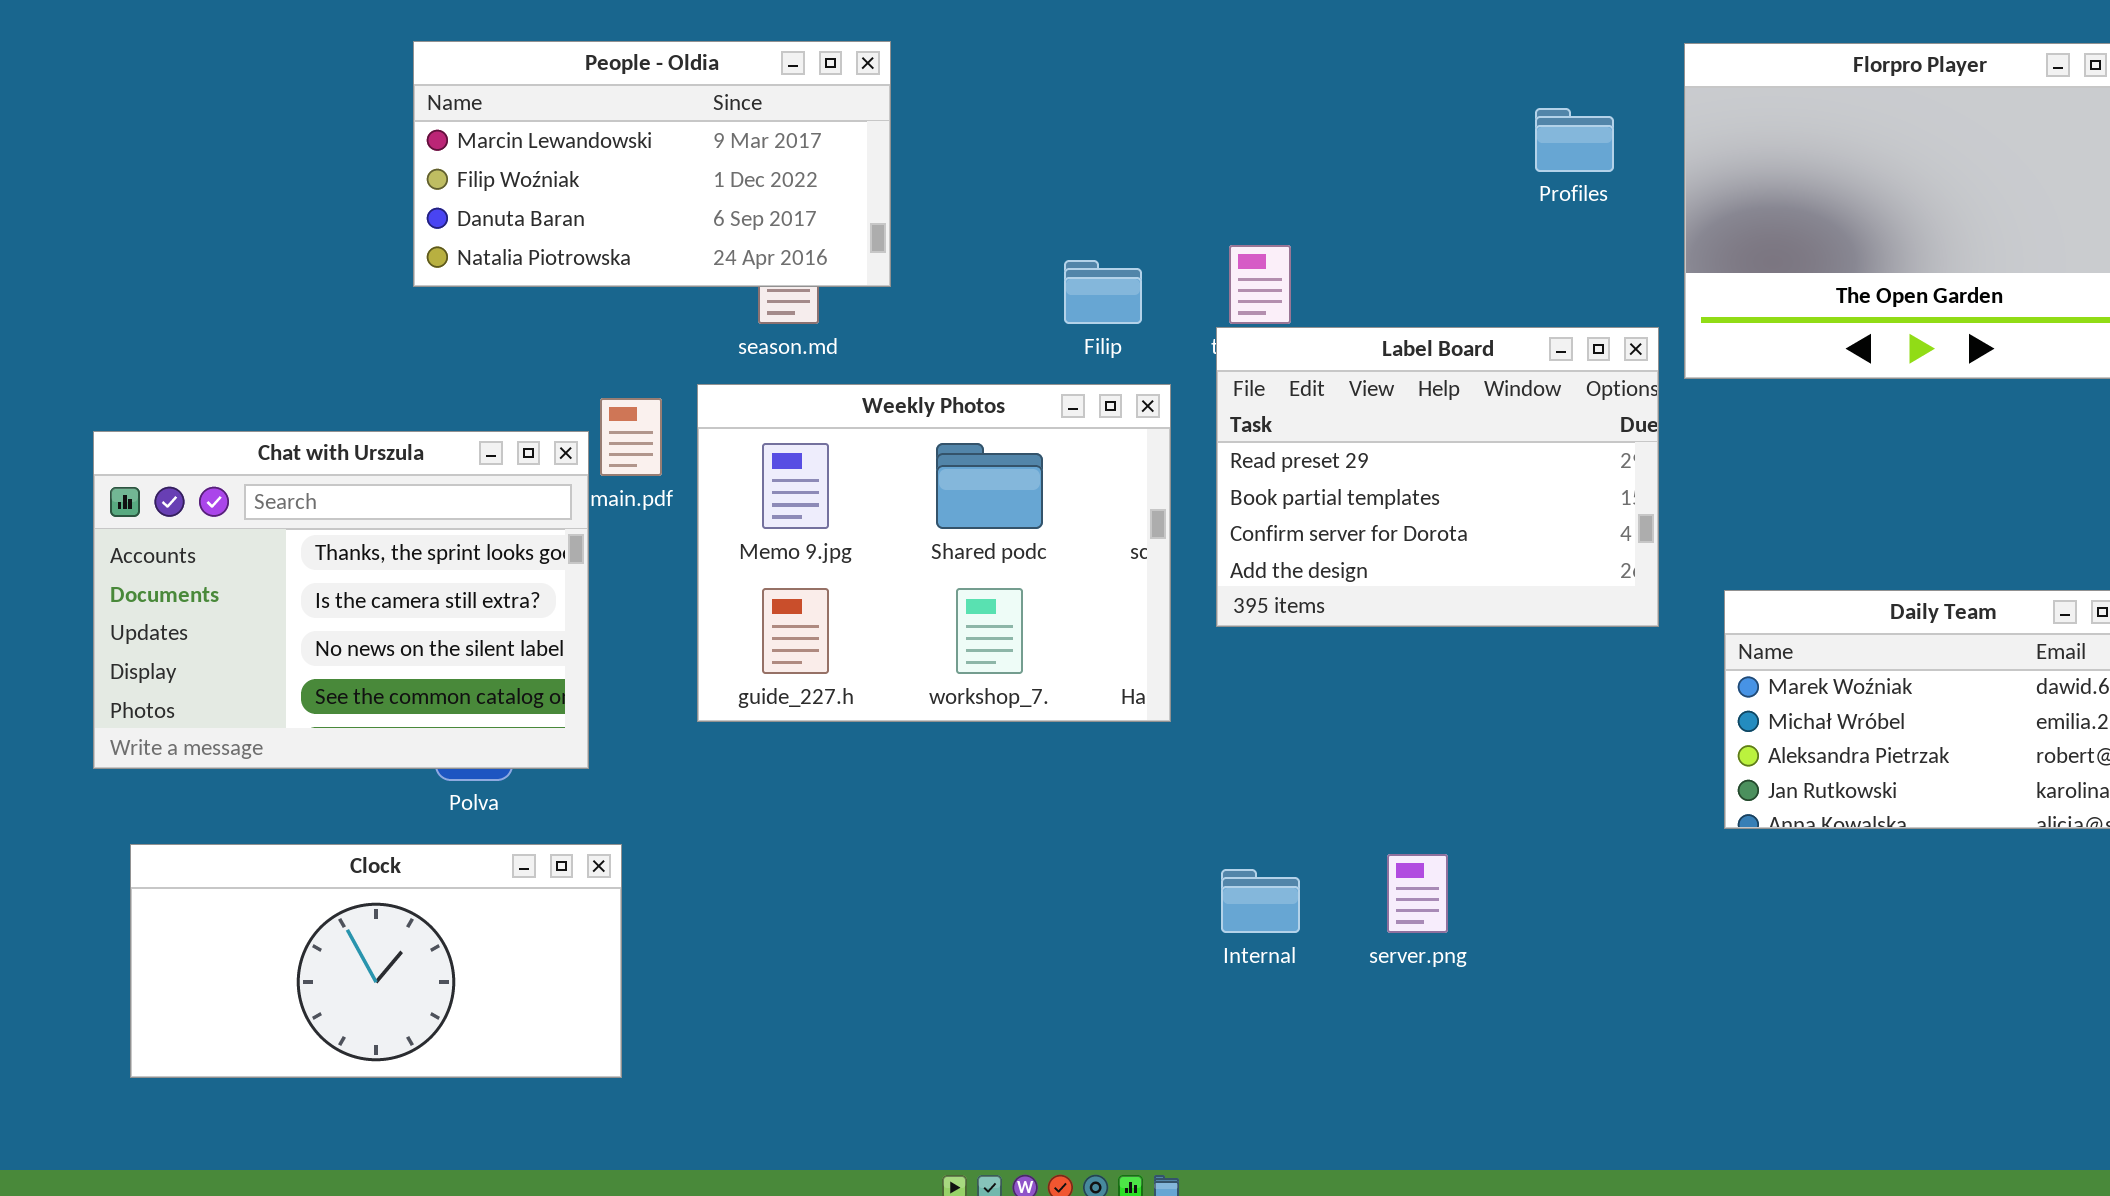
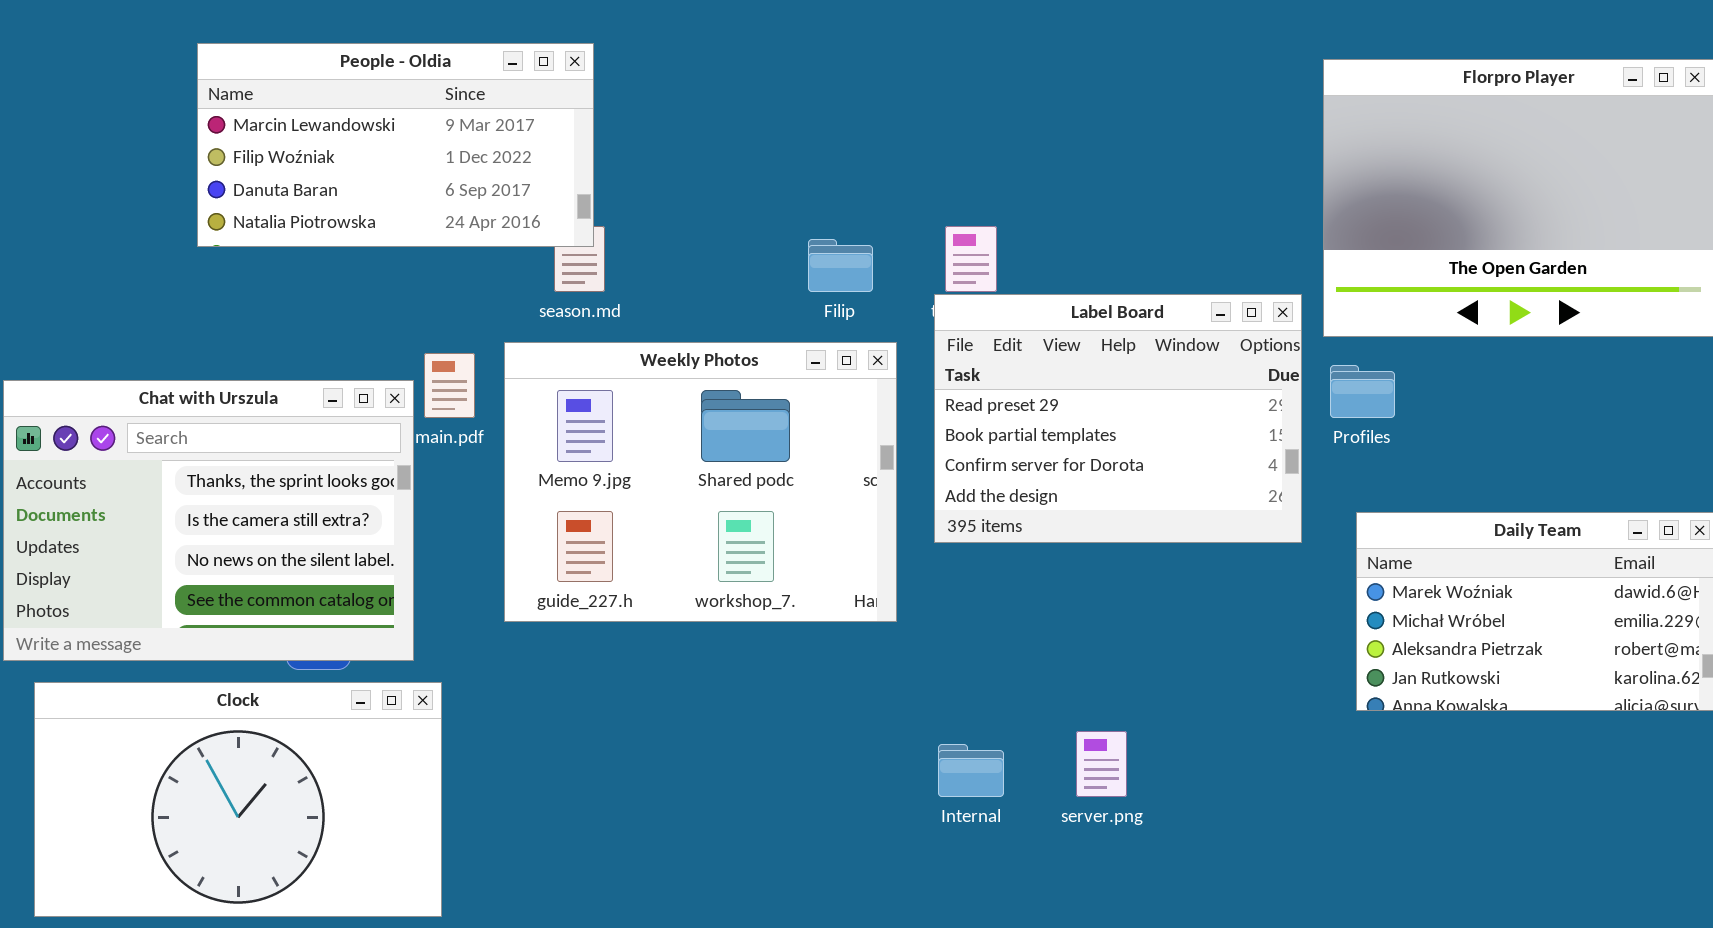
People - Oldia: [413,41,891,287] -> [197,43,594,247], moved
Profiles: [1535,108,1614,172] -> [1330,365,1395,418], moved
Clock: [130,844,622,1078] -> [34,682,442,917], resized

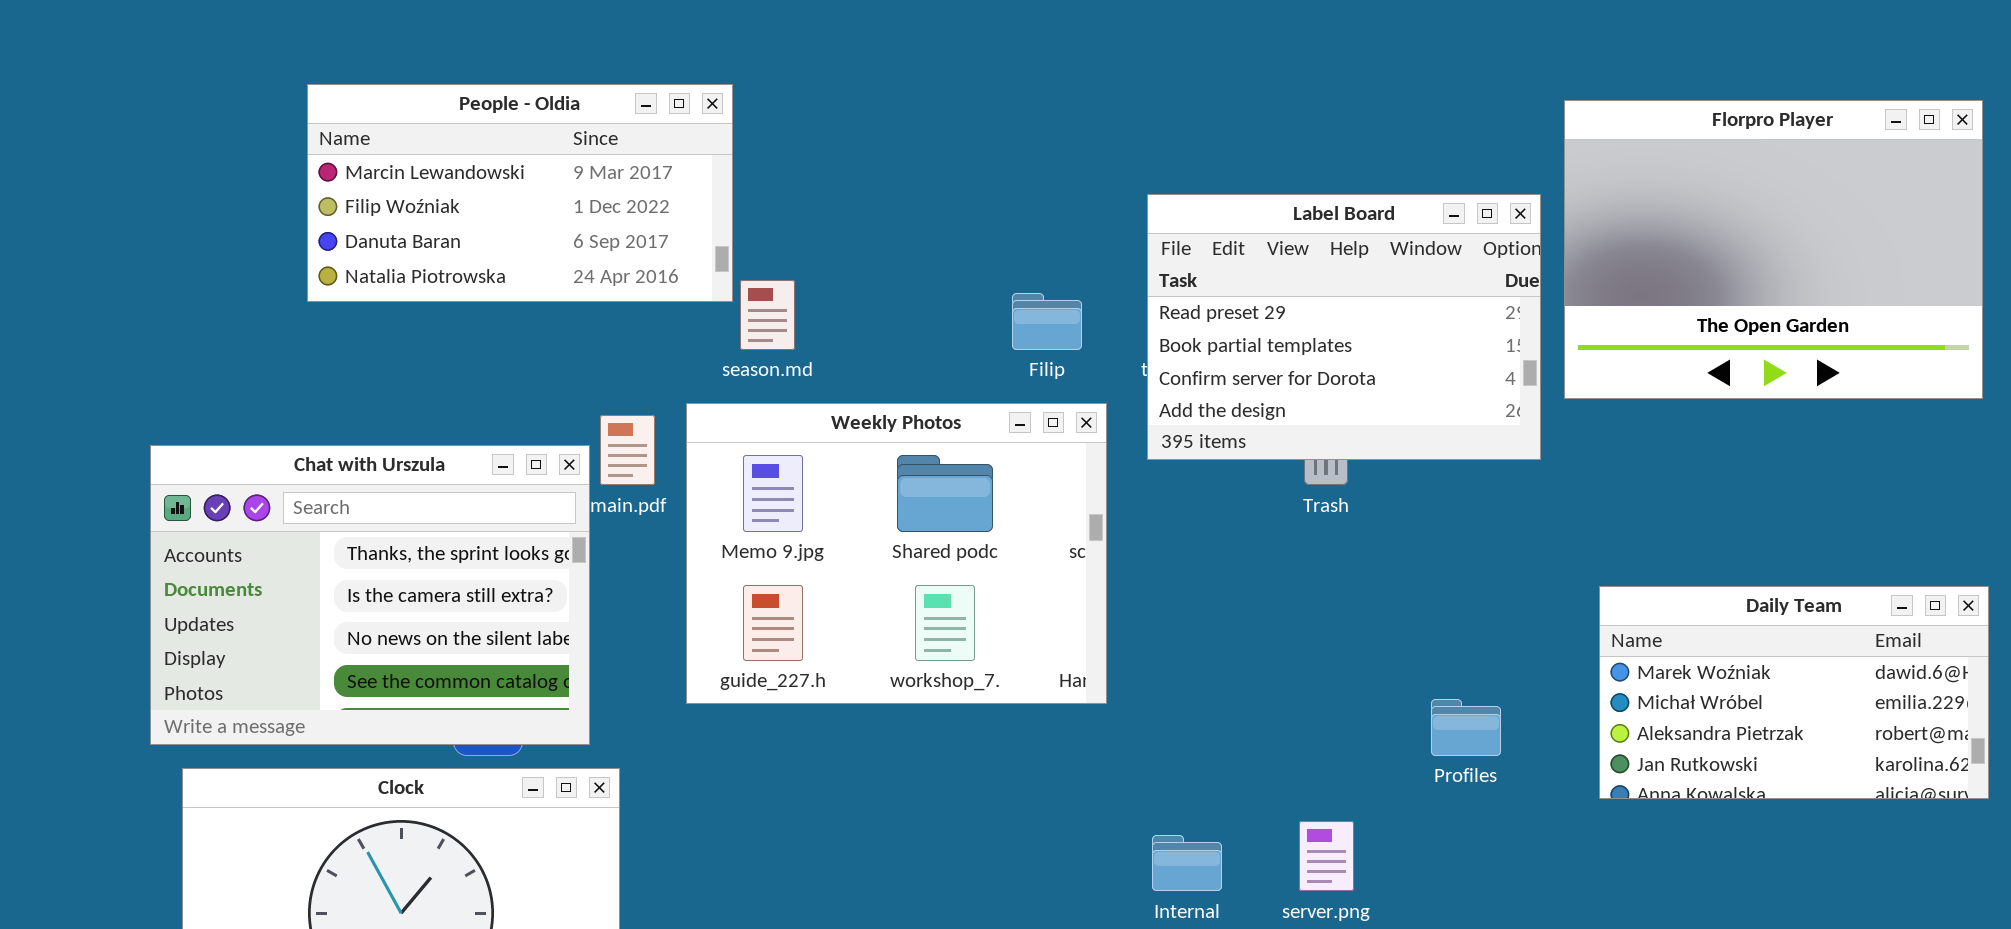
People - Oldia: [197,43,594,247] -> [307,84,733,302], moved
Label Board: [934,294,1302,543] -> [1147,194,1541,460], moved
Profiles: [1330,365,1395,418] -> [1431,699,1501,756], moved

